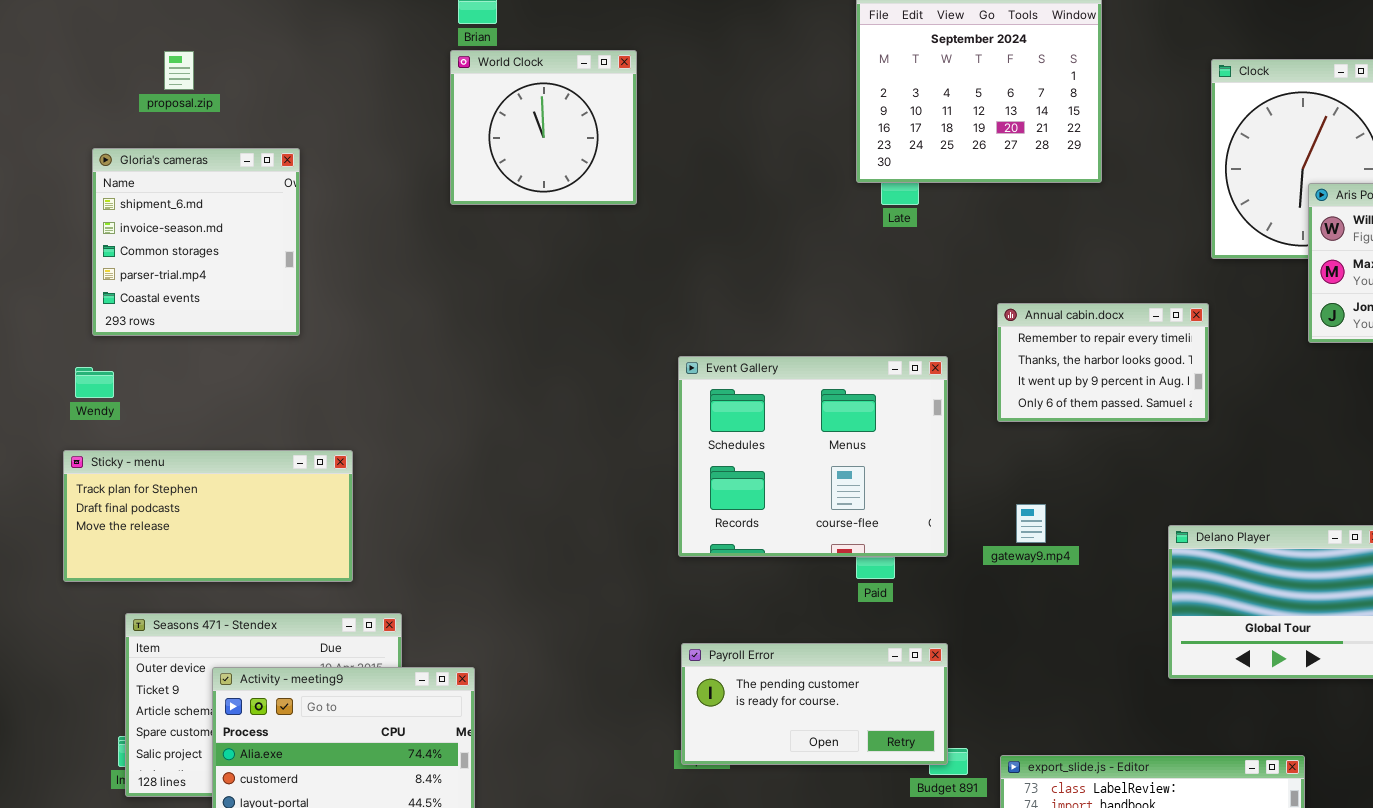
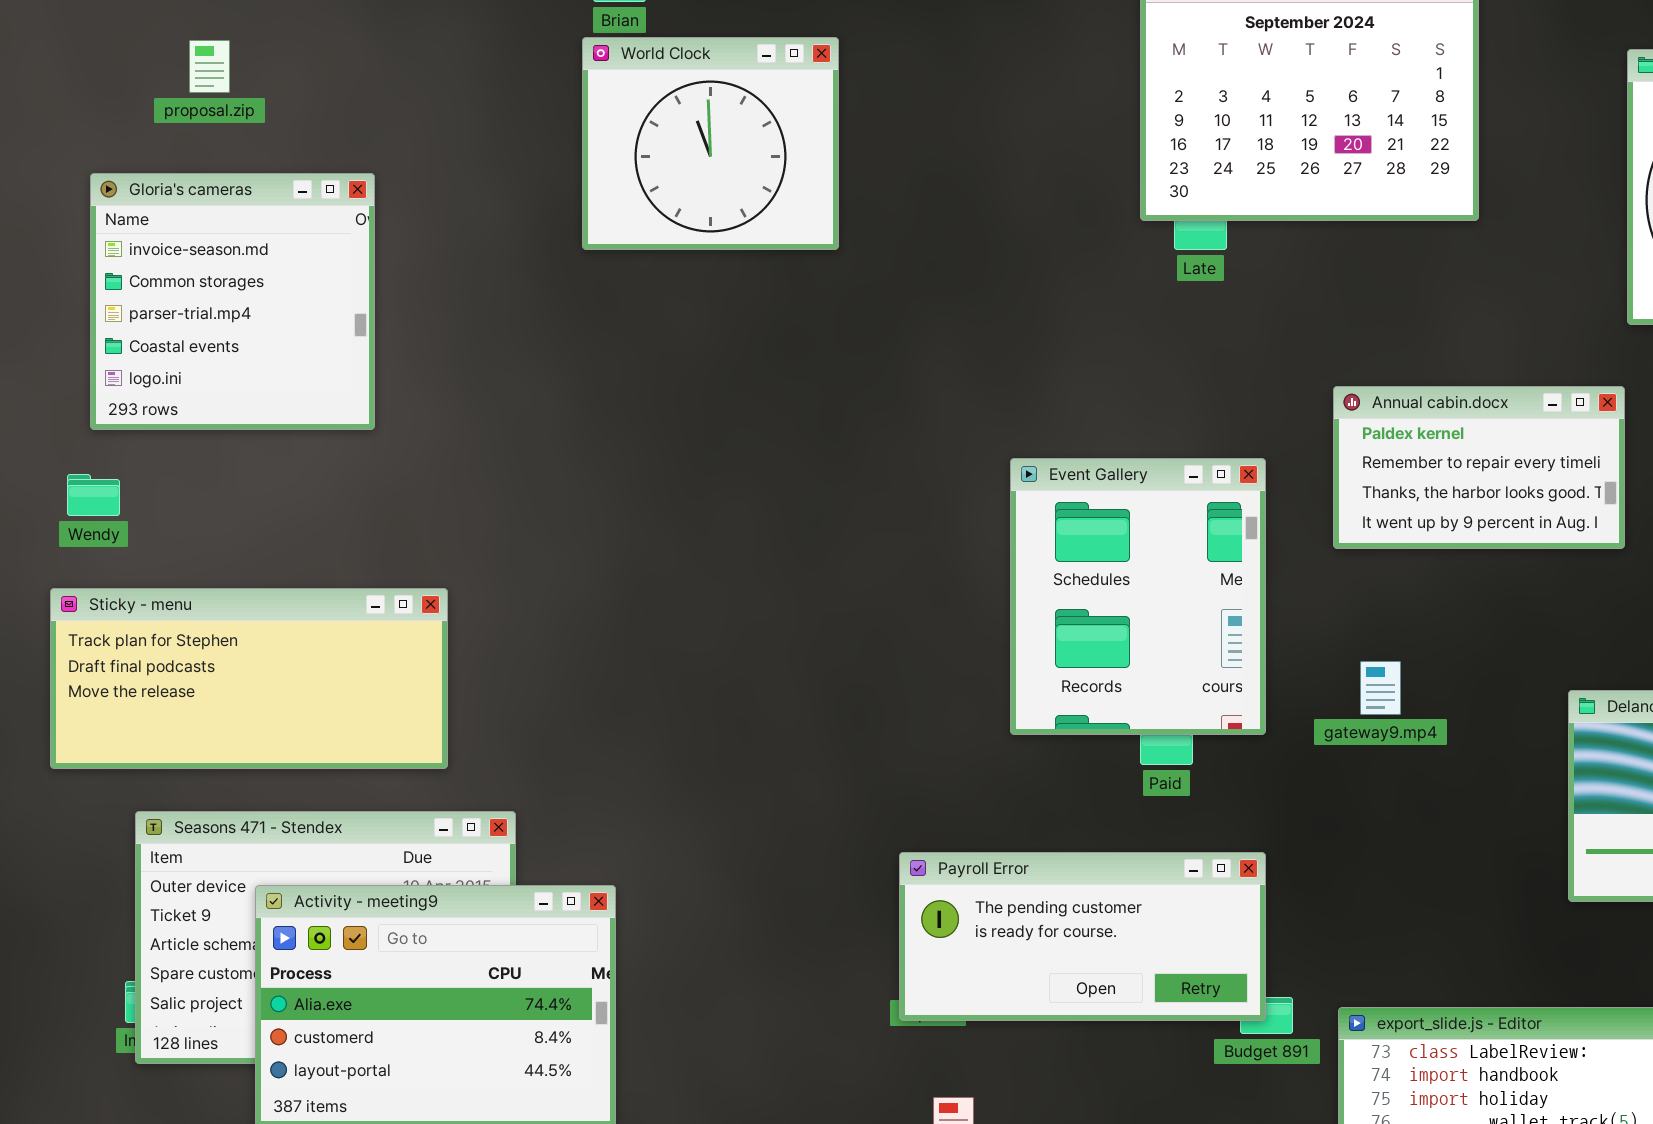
Gloria's cameras: [92,148,300,336] -> [90,173,375,430], scrolled down 1 row
Annual cabin.docx: [997,303,1209,422] -> [1333,386,1625,549], scrolled up 1 row
Event Gallery: [678,356,948,557] -> [1010,458,1266,735], resized

